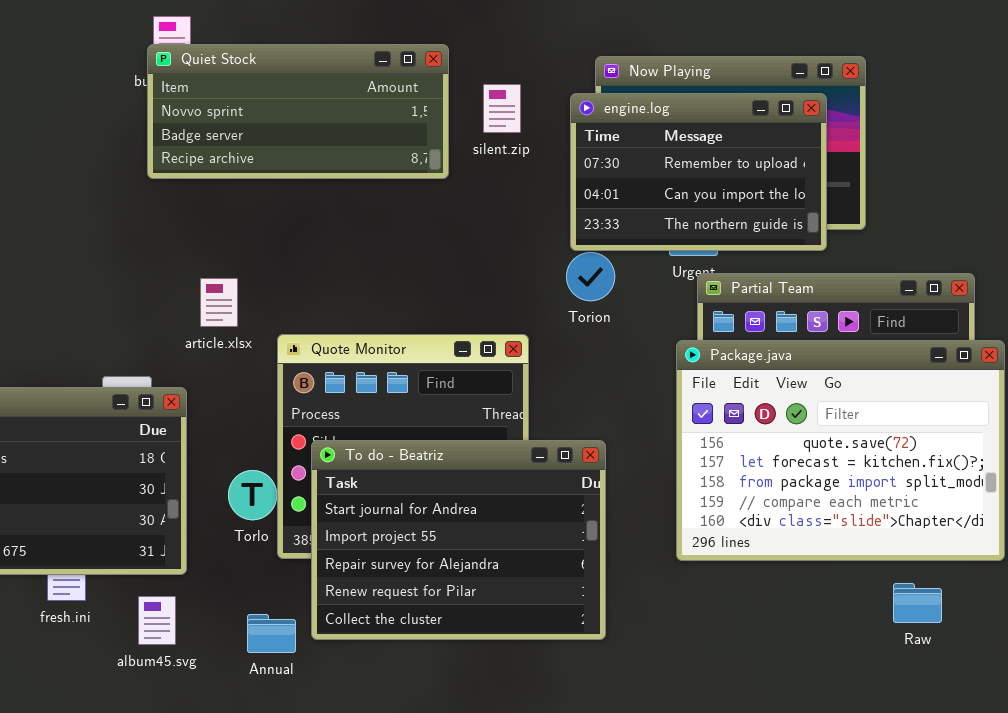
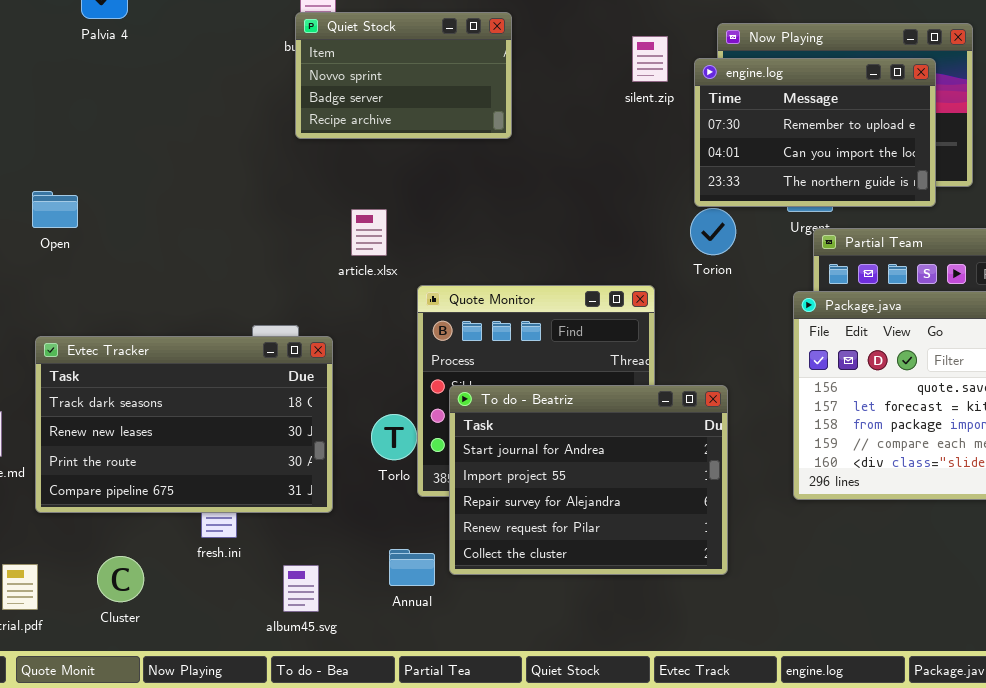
Quiet Stock: [147,44,449,179] -> [295,12,512,139], resized
silent.zip: [483,84,521,133] -> [632,36,668,82], moved
article.xlsx: [200,278,238,327] -> [351,209,387,256], moved
album45.svg: [138,596,176,645] -> [283,565,319,612], moved

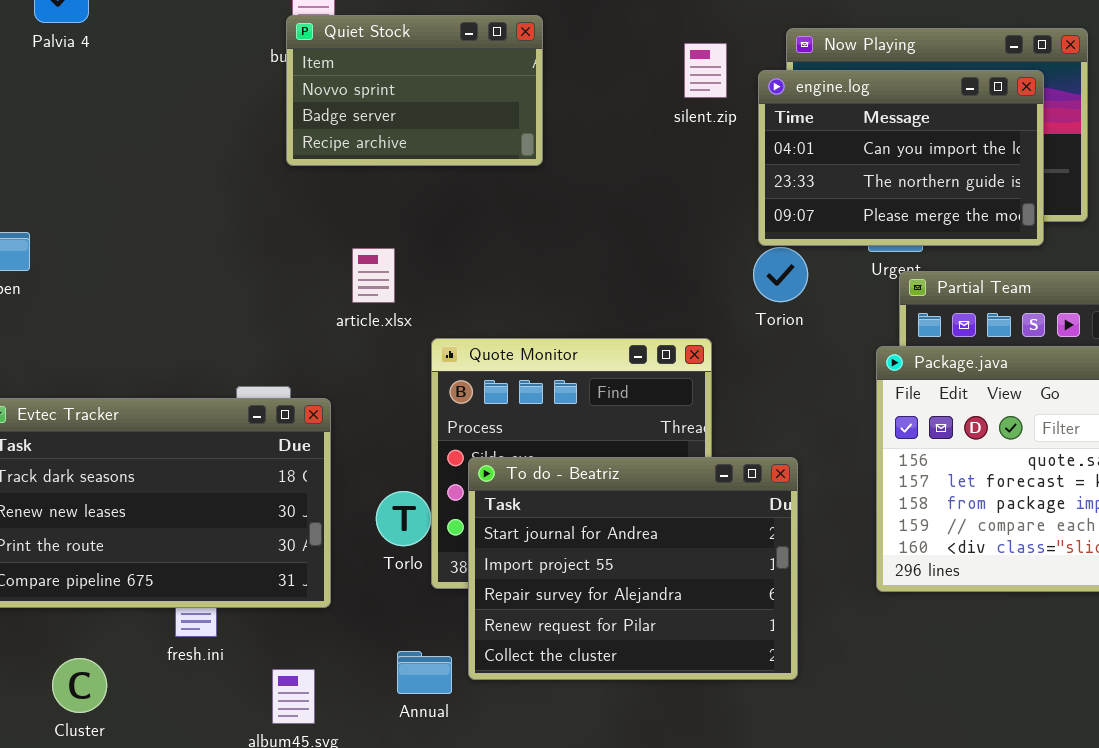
engine.log: [694,58,936,207] -> [758,70,1044,246], scrolled down 1 row

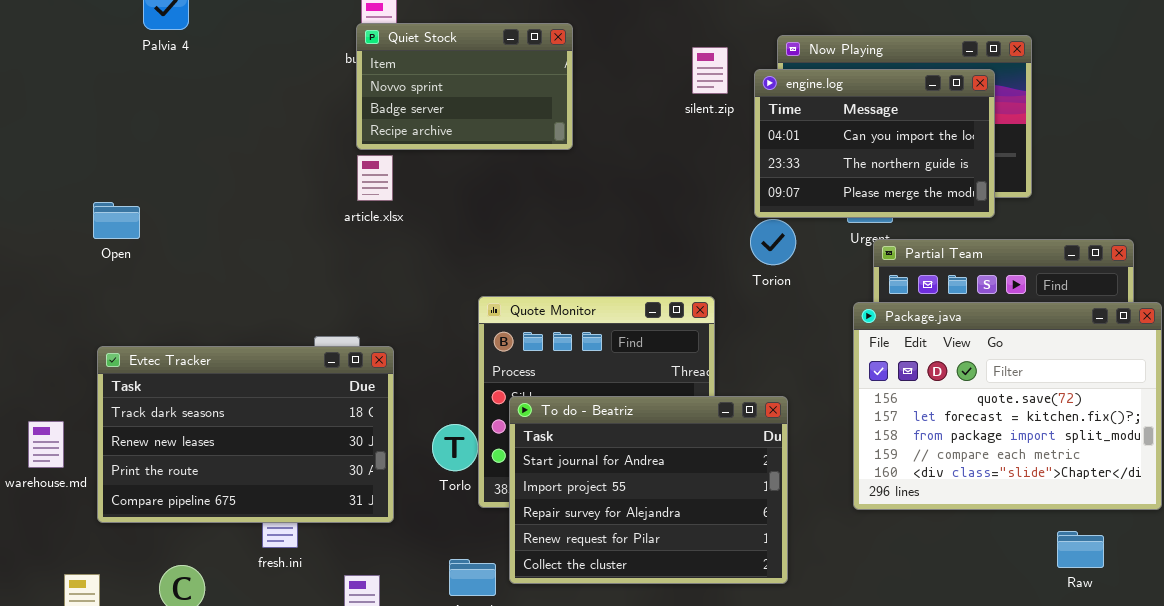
article.xlsx: [352,248,395,303] -> [357,155,393,201], moved

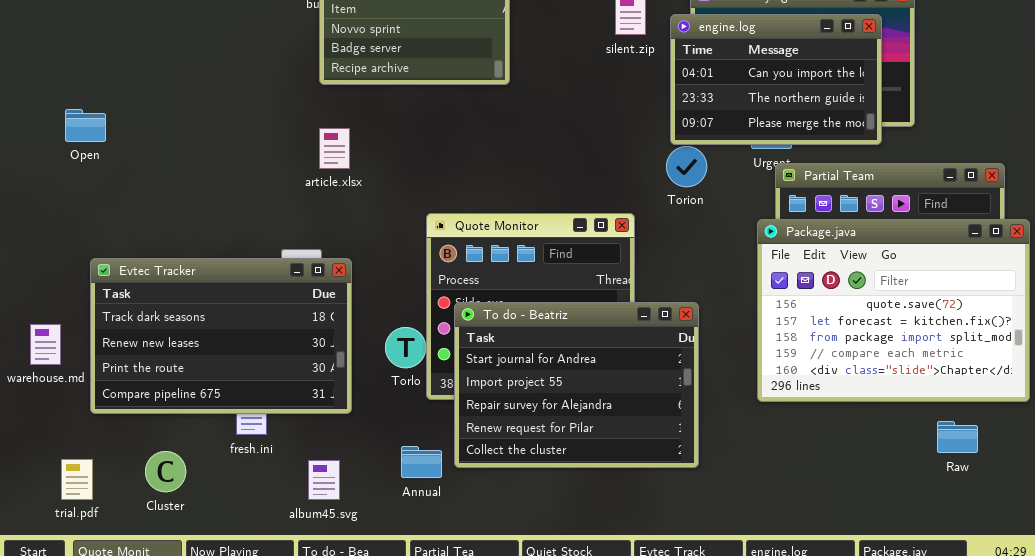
article.xlsx: [357,155,393,201] -> [319,128,350,169], moved
Open: [93,202,140,239] -> [65,109,106,142], moved

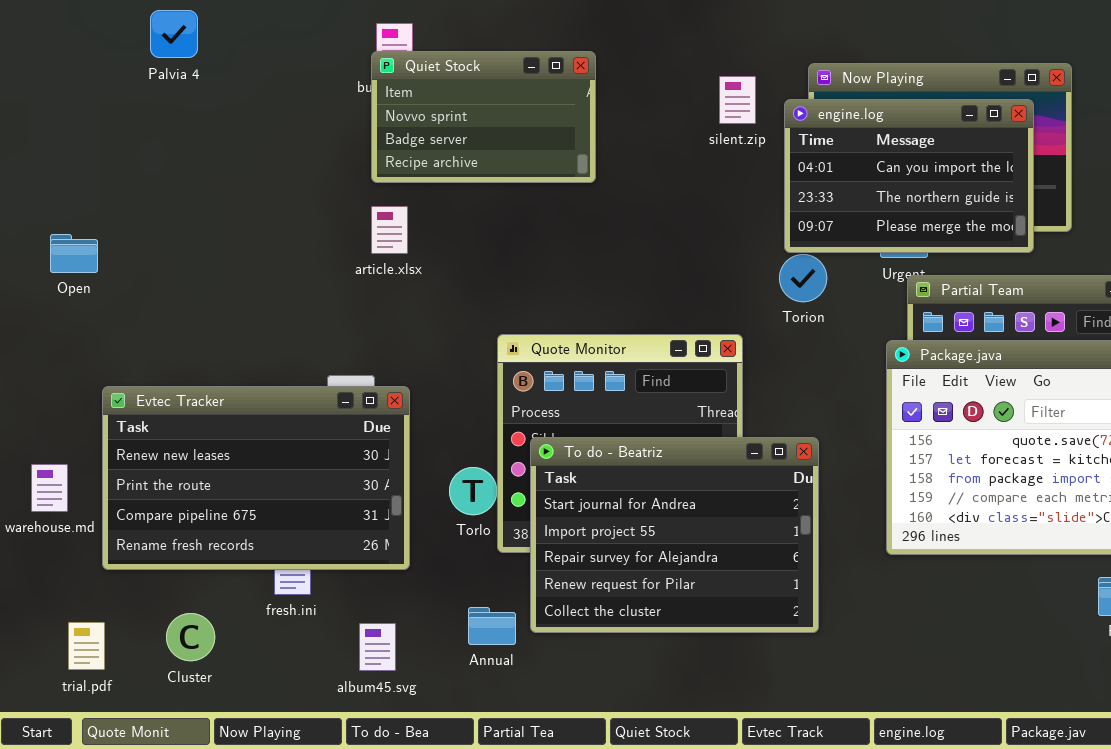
Open: [65,109,106,142] -> [50,234,98,273], moved
article.xlsx: [319,128,350,169] -> [371,206,408,254], moved
Evtec Tracker: [90,258,352,414] -> [102,386,410,570], scrolled down 1 row

